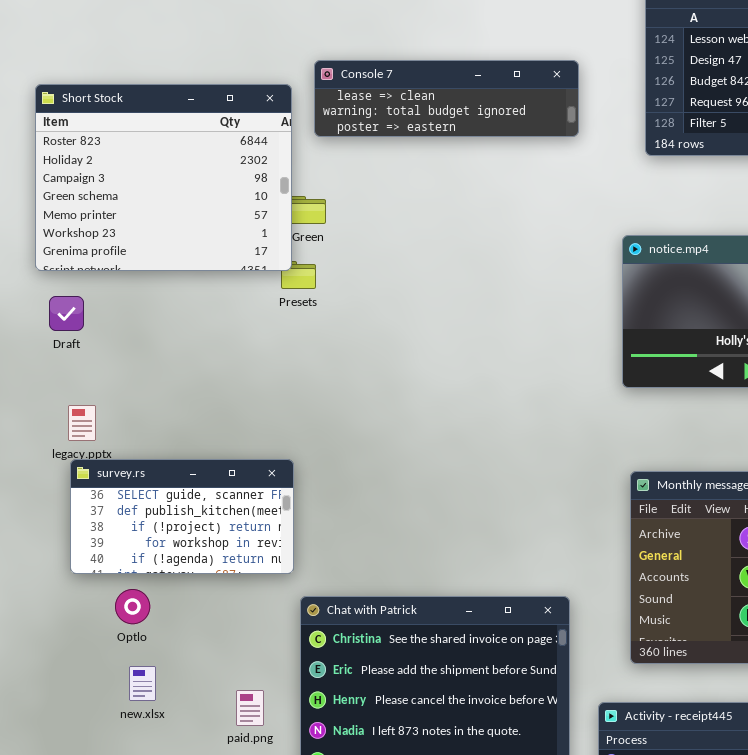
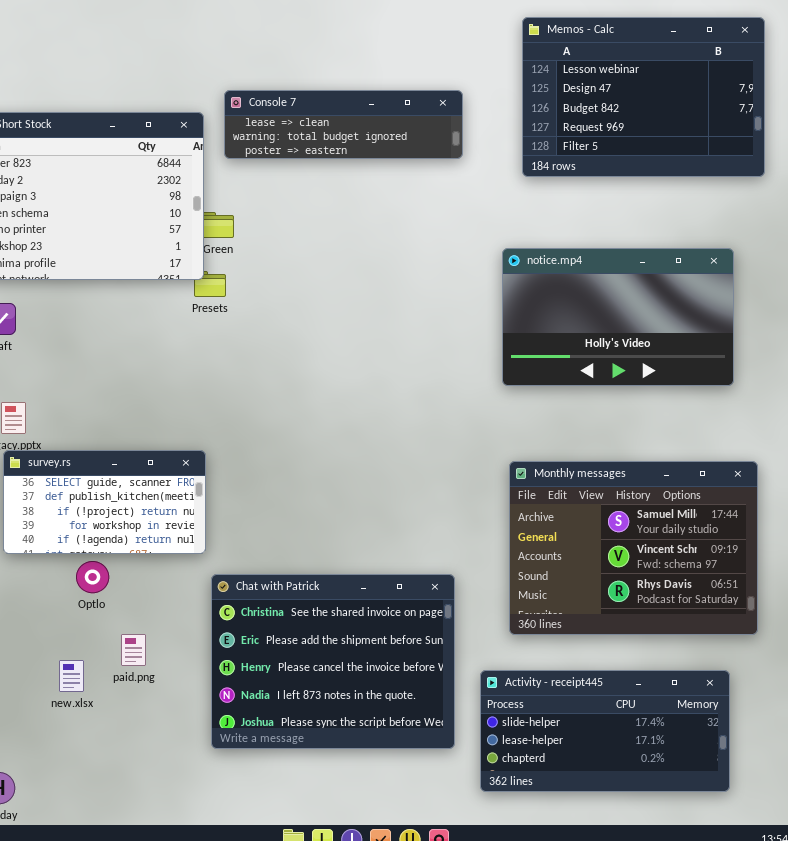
Optlo: [115,589,150,624] -> [76,561,109,593], moved
new.xlsx: [129,666,156,701] -> [59,660,84,692], moved
paid.png: [236,690,264,726] -> [121,634,146,666], moved

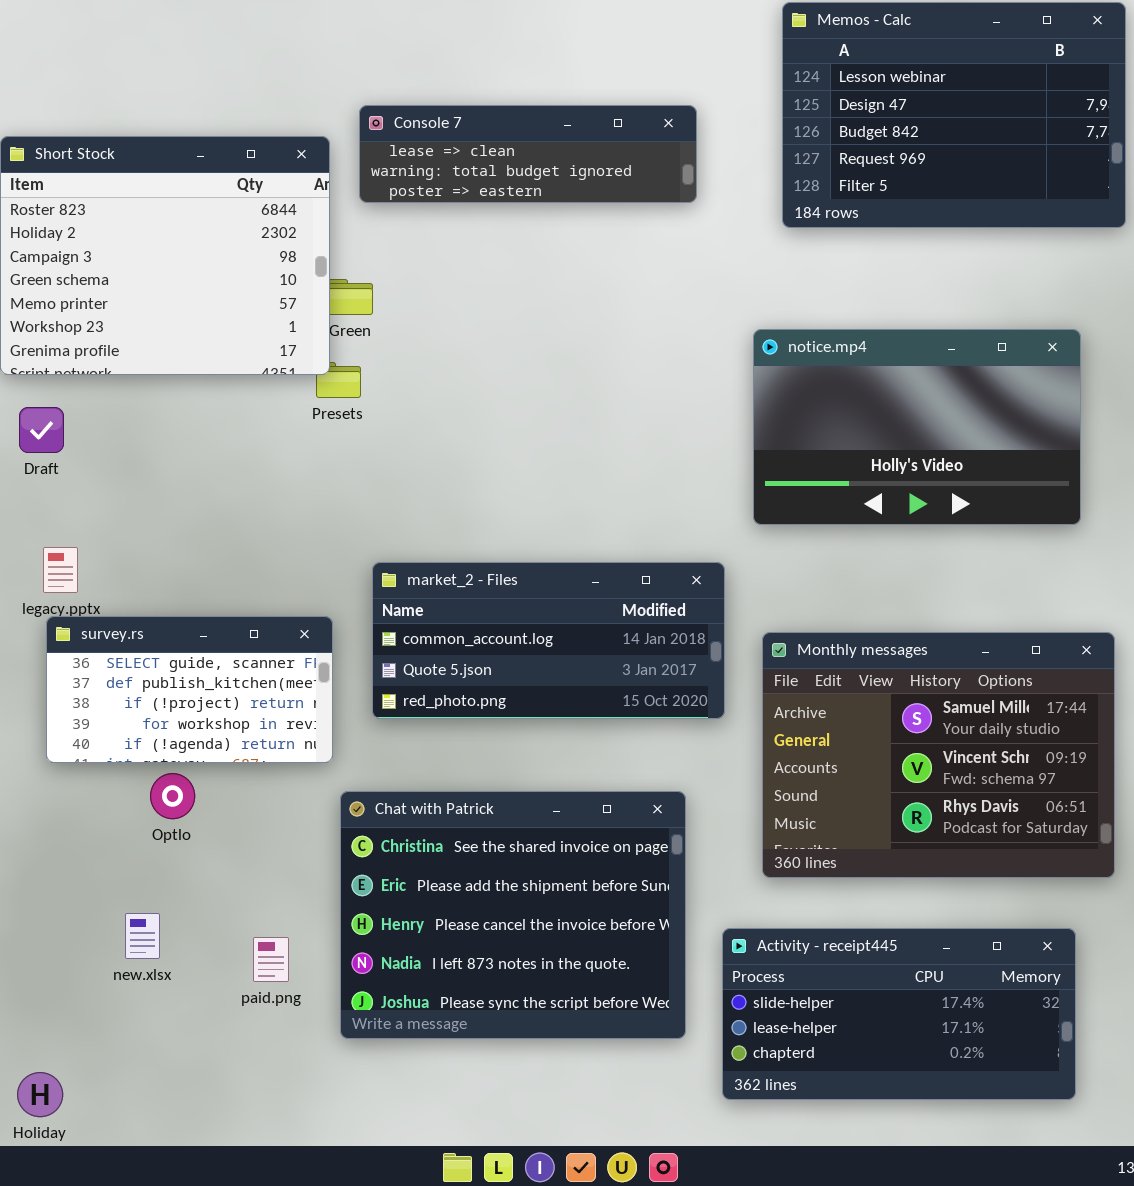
market_2 - Files: none -> [372,562,725,719], opened
paid.png: [121,634,146,666] -> [253,937,289,982], moved

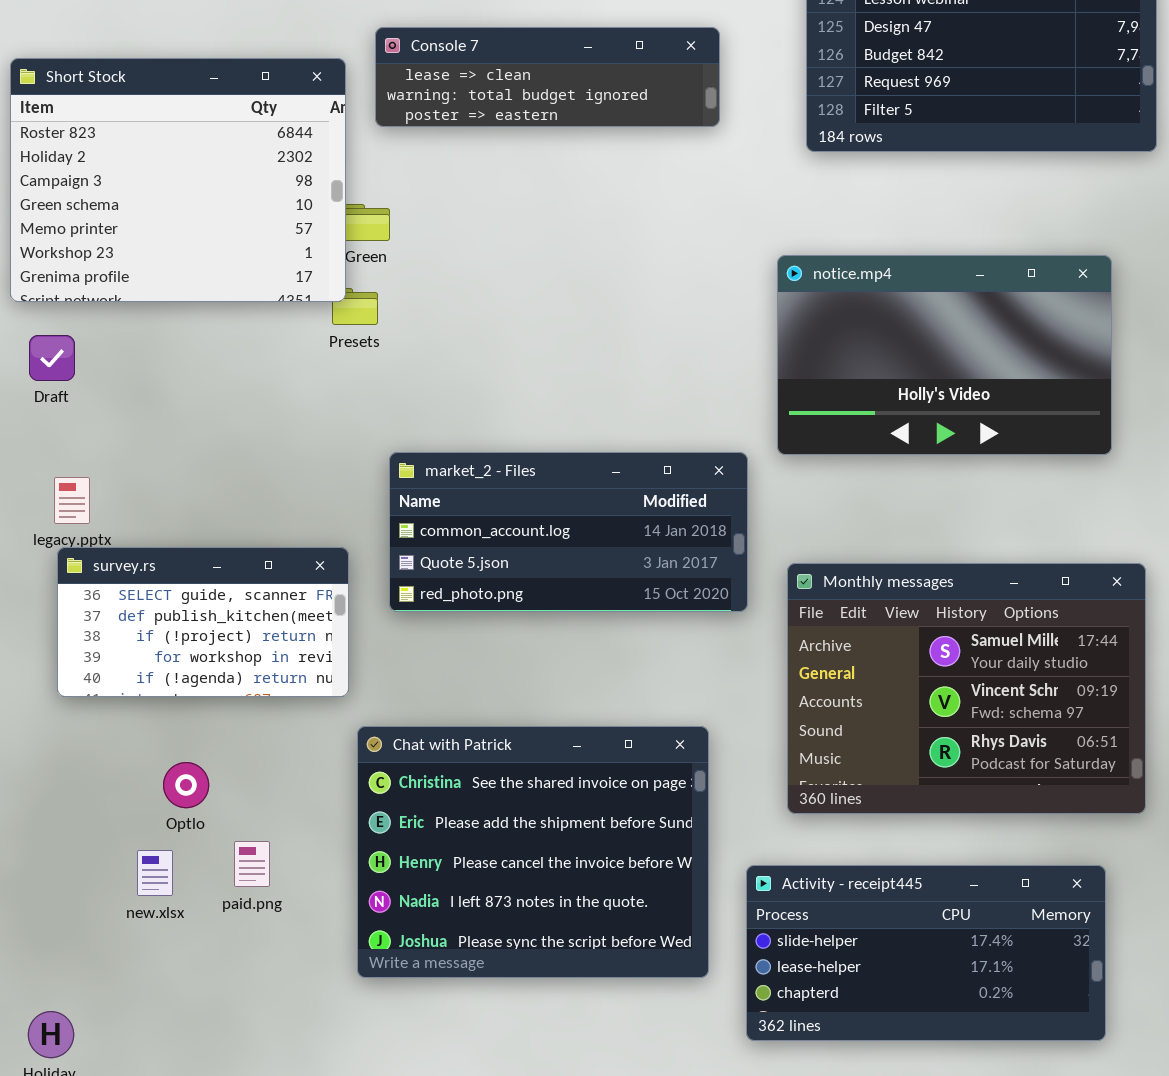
market_2 - Files: [372,562,725,719] -> [389,452,748,612], moved
Optlo: [150,773,195,819] -> [163,762,209,808], moved
paid.png: [253,937,289,982] -> [234,841,270,887], moved

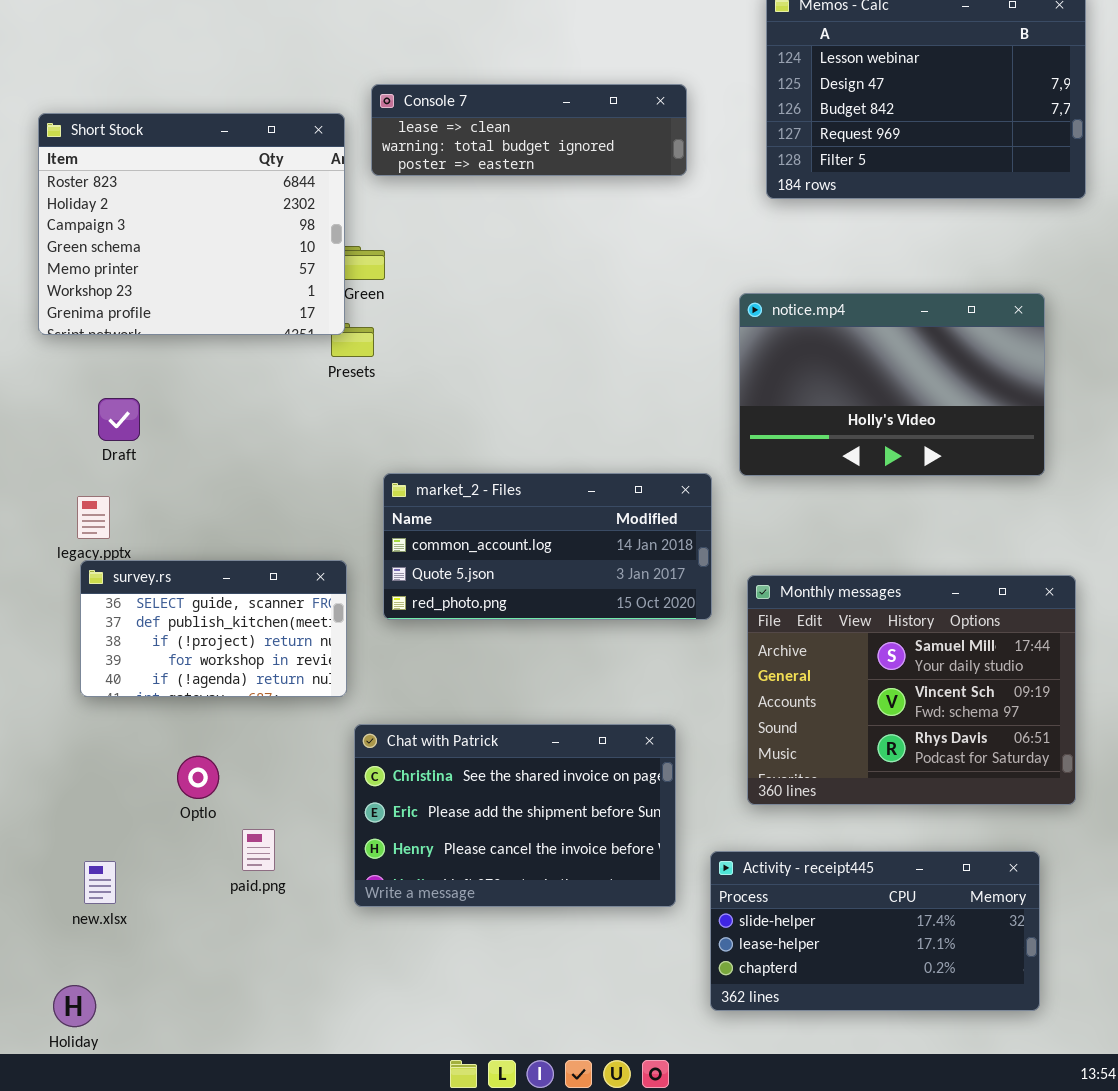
Draft: [29,335,75,381] -> [98,398,140,441], moved
Chat with Patrick: [357,726,709,978] -> [354,724,676,907], resized
new.xlsx: [137,850,173,896] -> [84,861,116,904], moved

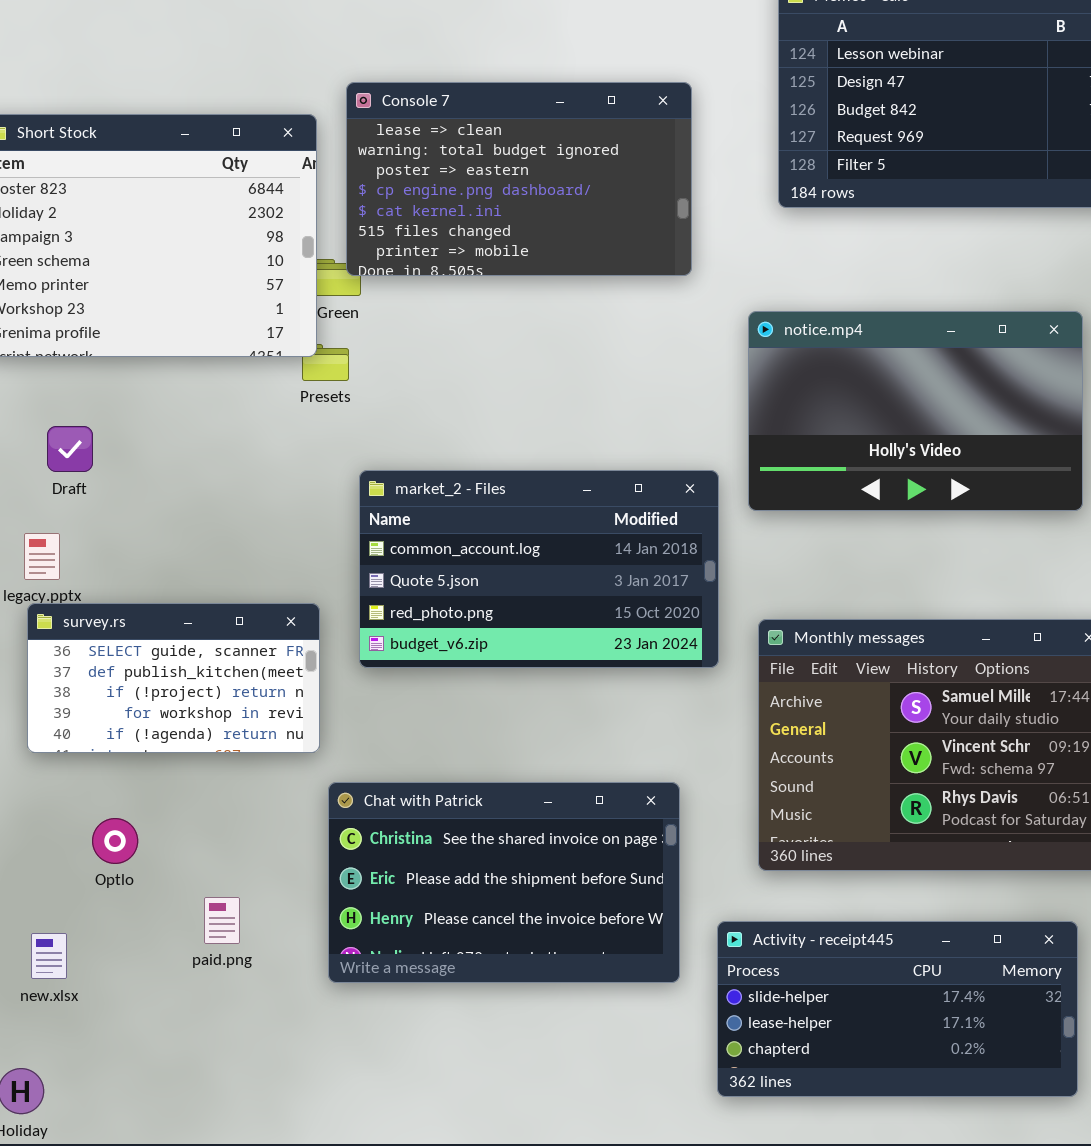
Console 7: [371,84,687,176] -> [346,82,692,276], resized
market_2 - Files: [383,473,712,620] -> [359,470,719,668], resized
Optlo: [177,756,219,799] -> [92,818,138,864], moved

